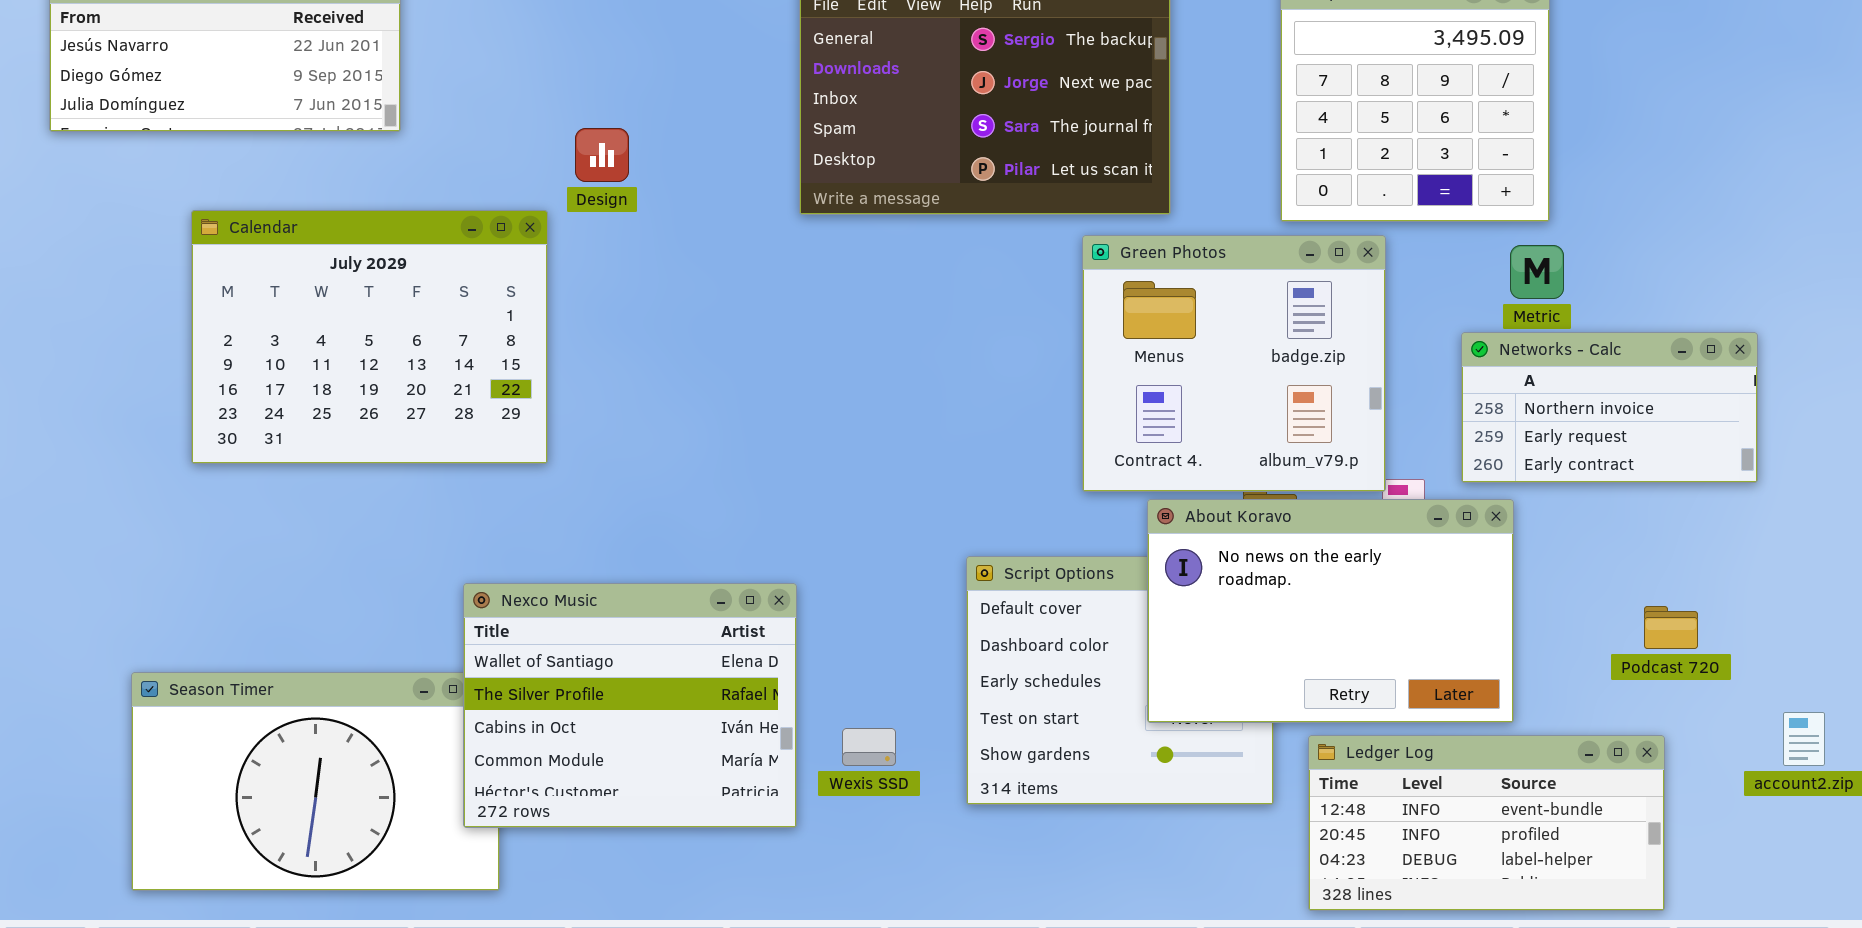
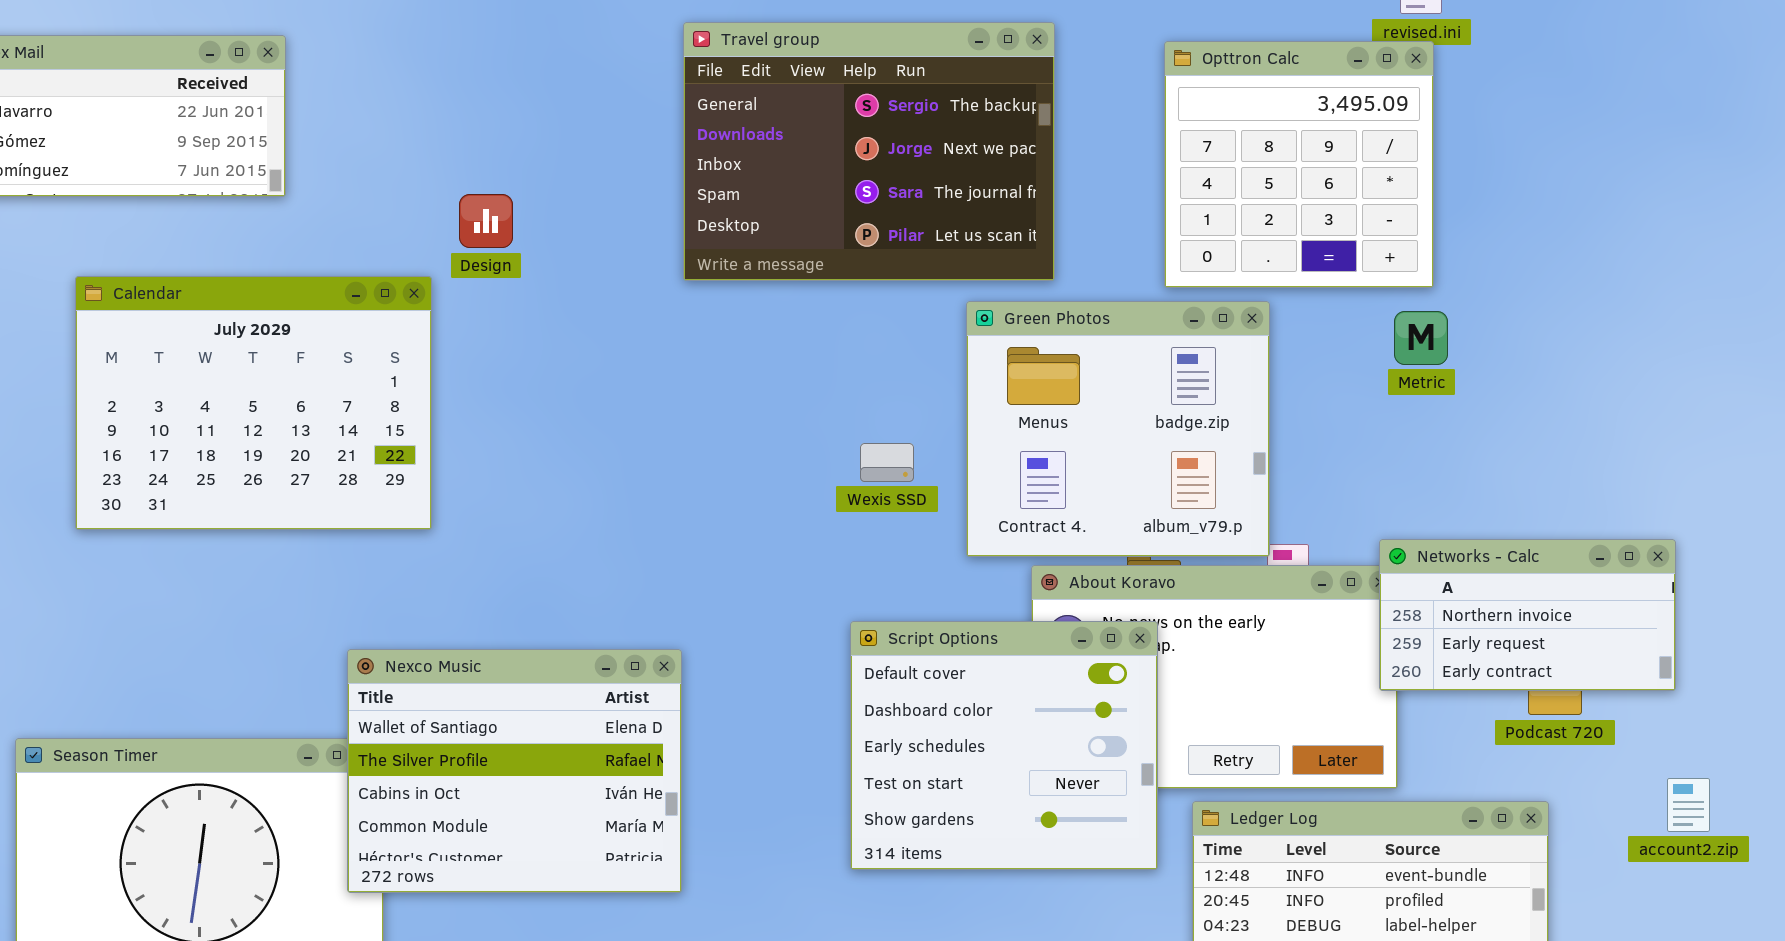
Networks - Calc: [1461,332,1758,483] -> [1379,539,1676,691], moved
Script Options: [966,556,1274,805] -> [850,621,1158,870], raised
Wexis SSD: [842,728,896,766] -> [860,443,914,482], moved

